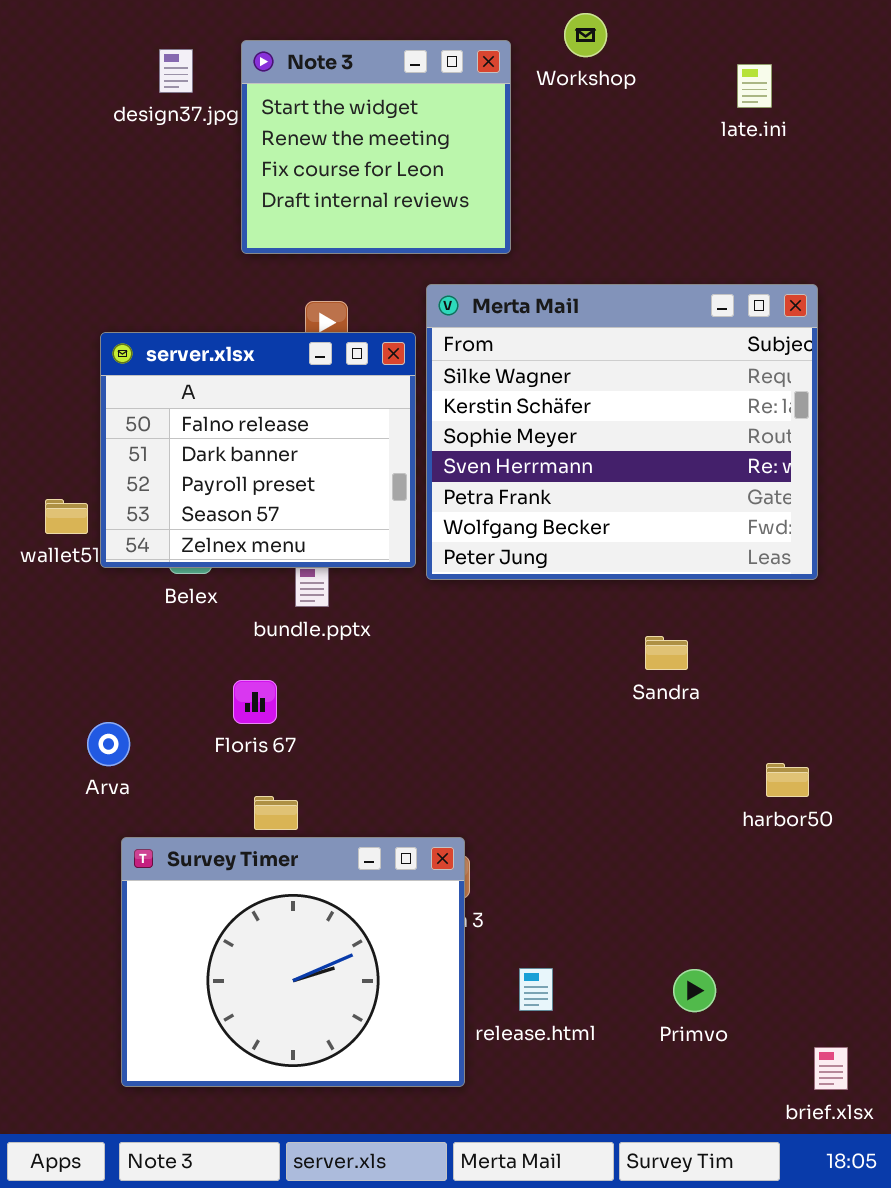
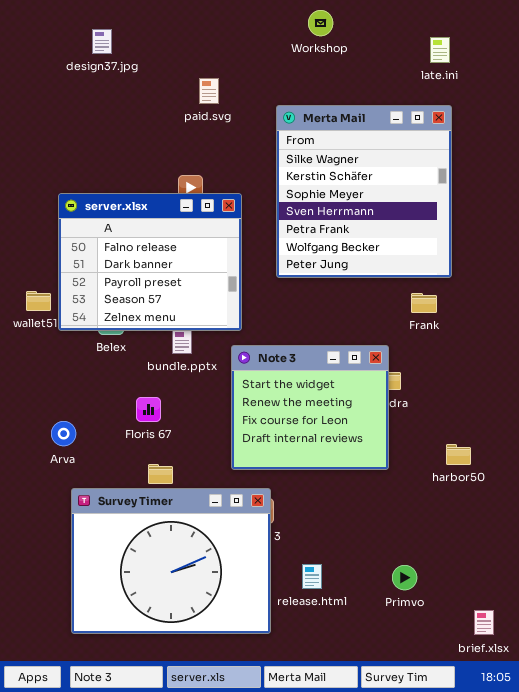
Workshop: [564,13,607,57] -> [308,10,333,36], moved
Note 3: [241,40,511,254] -> [231,345,389,470], moved
Merta Mail: [426,284,818,580] -> [276,105,452,278], moved, resized

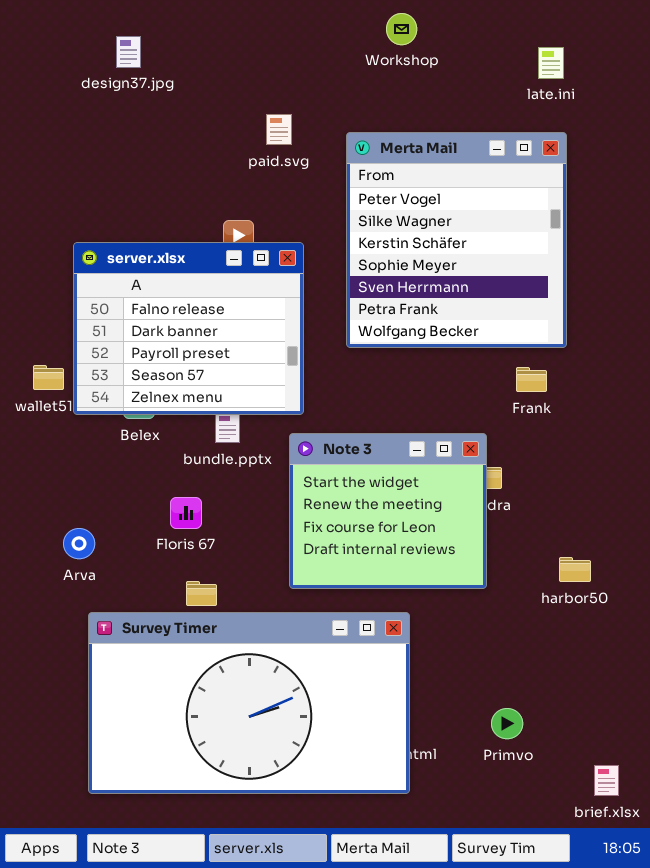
paid.svg: [199,78,219,104] -> [266,114,292,145], moved
Merta Mail: [276,105,452,278] -> [346,132,567,348], scrolled up 1 row
Survey Timer: [71,488,271,634] -> [88,612,410,794], resized

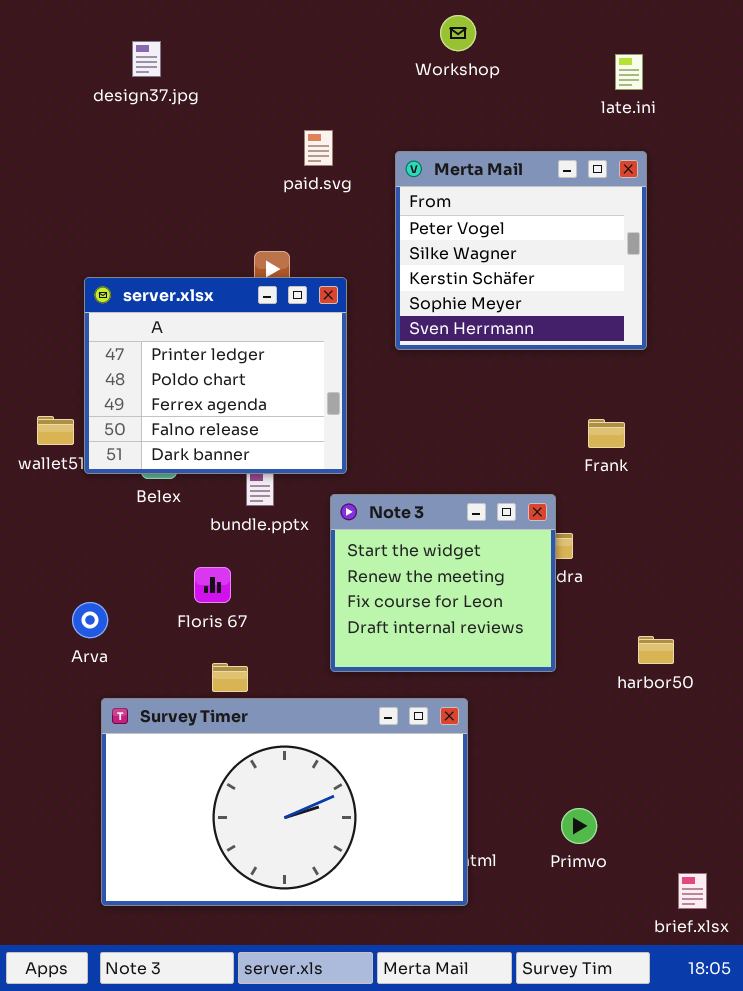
Merta Mail: [346,132,567,348] -> [395,151,647,350], resized
server.xlsx: [73,242,304,415] -> [84,277,347,474], scrolled up 3 rows

